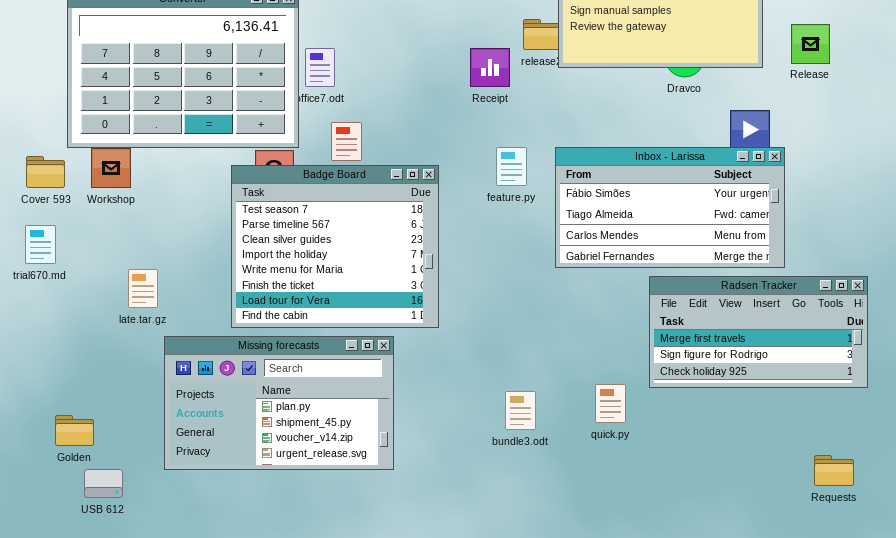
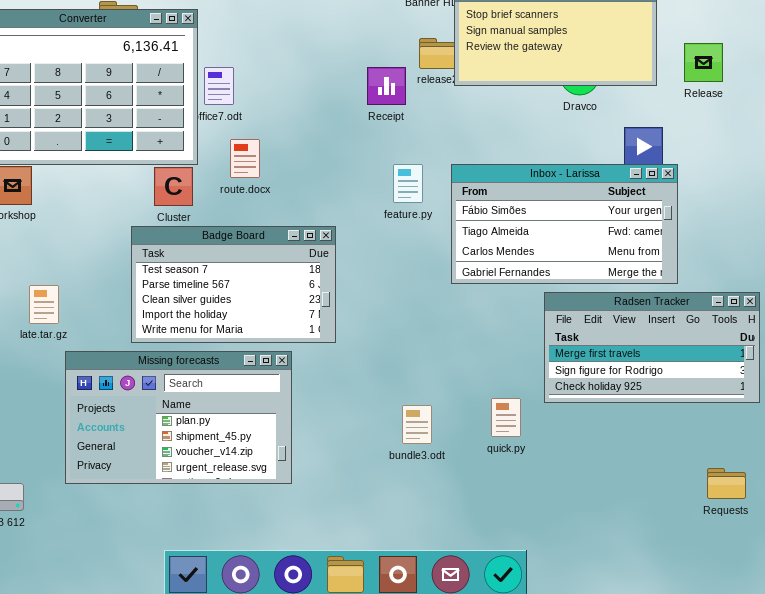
Badge Board: [231,165,439,328] -> [131,226,336,343], resized

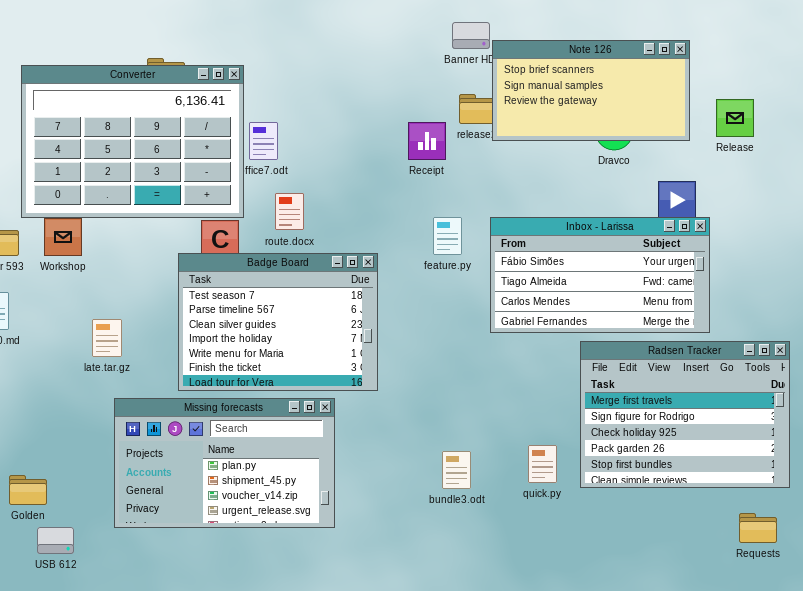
Badge Board: [131,226,336,343] -> [178,253,378,391], resized
late.tar.gz: [29,285,59,324] -> [92,319,122,357], moved
Radsen Tracker: [544,292,760,403] -> [580,341,790,488], resized

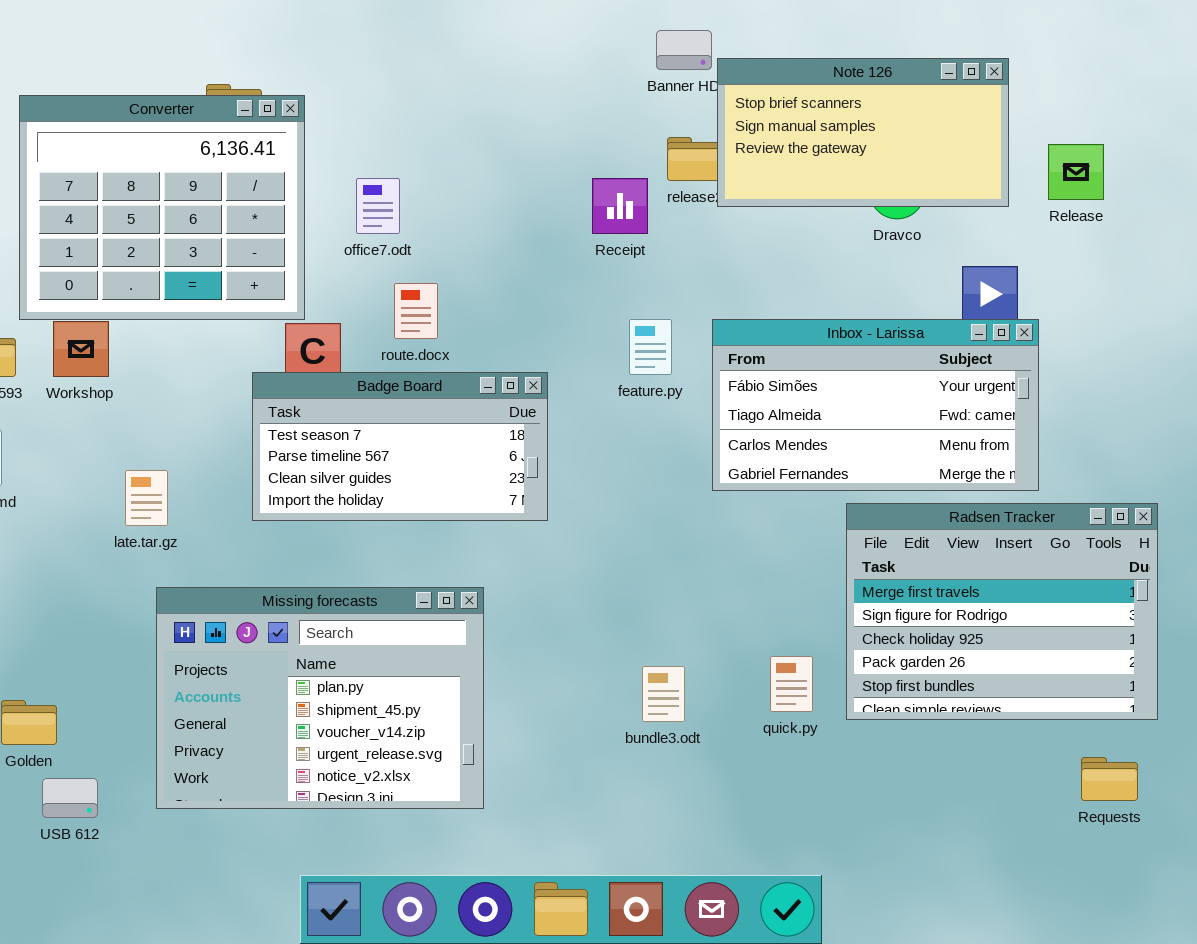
Converter: [21,65,244,218] -> [19,95,305,320], resized
Badge Board: [178,253,378,391] -> [252,372,548,521], resized
Missing forecasts: [114,398,335,528] -> [156,587,484,809], resized

